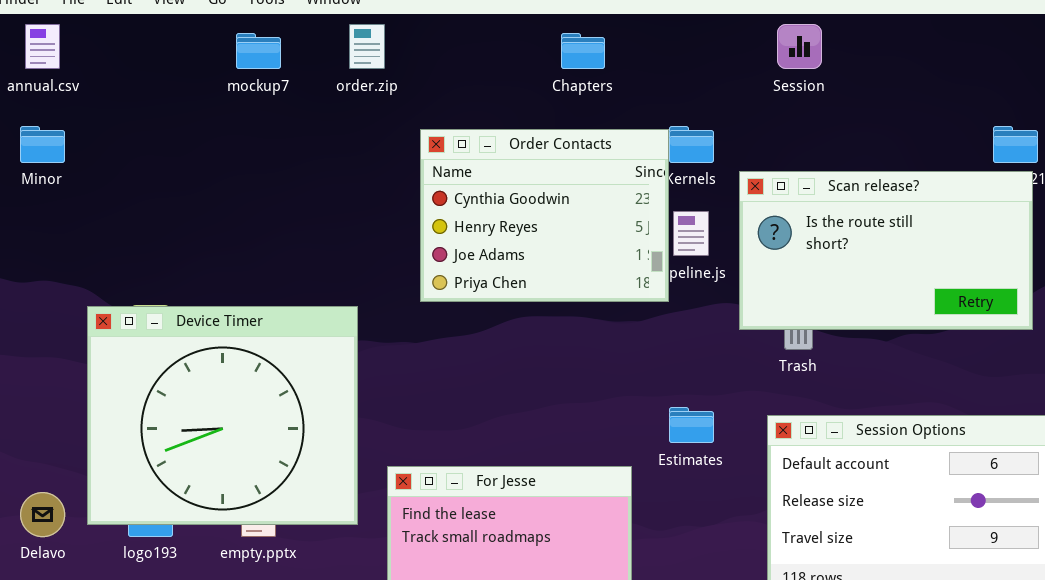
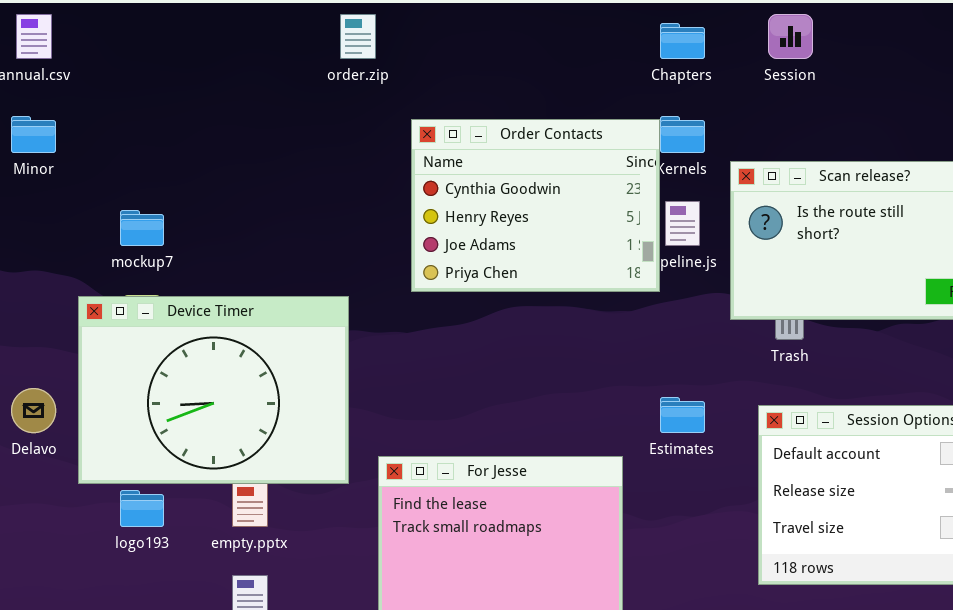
mockup7: [236,33,281,69] -> [120,210,164,246], moved
Chapters: [561,33,605,69] -> [660,23,705,59], moved
Device Timer: [87,306,358,525] -> [78,296,349,484], resized
Delavo: [20,492,65,537] -> [11,388,56,433], moved

